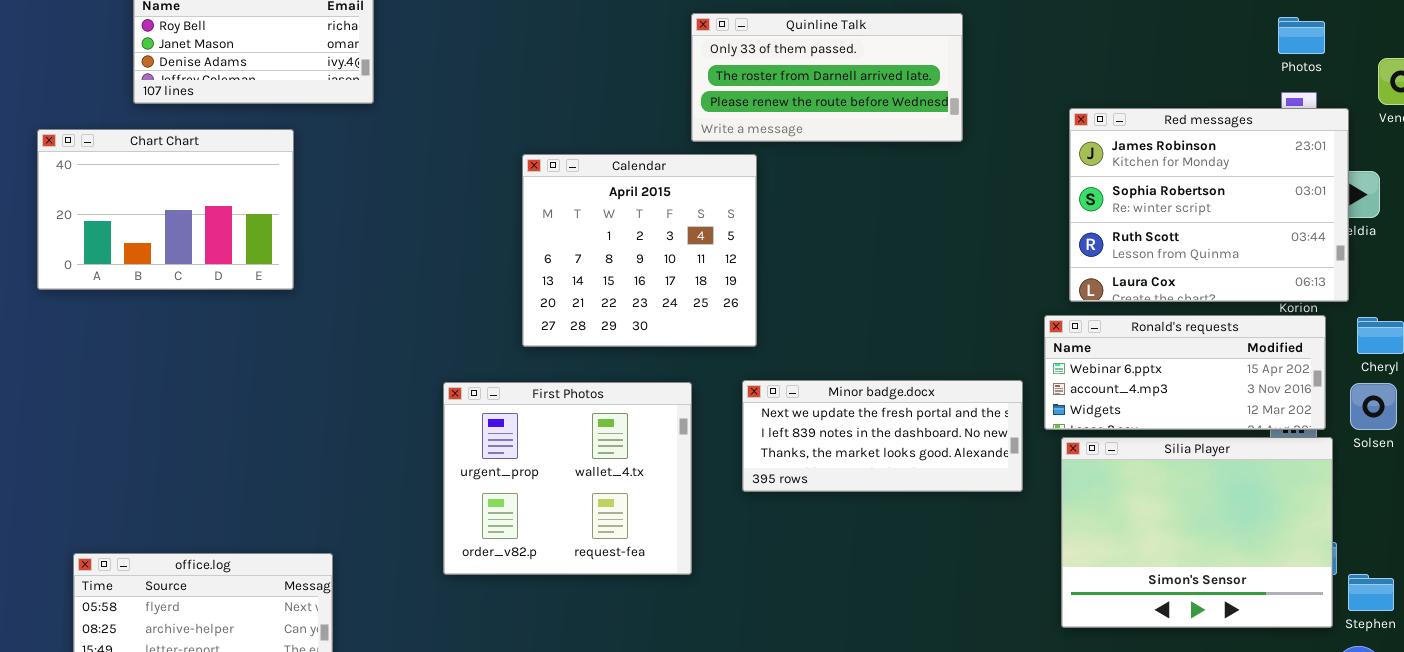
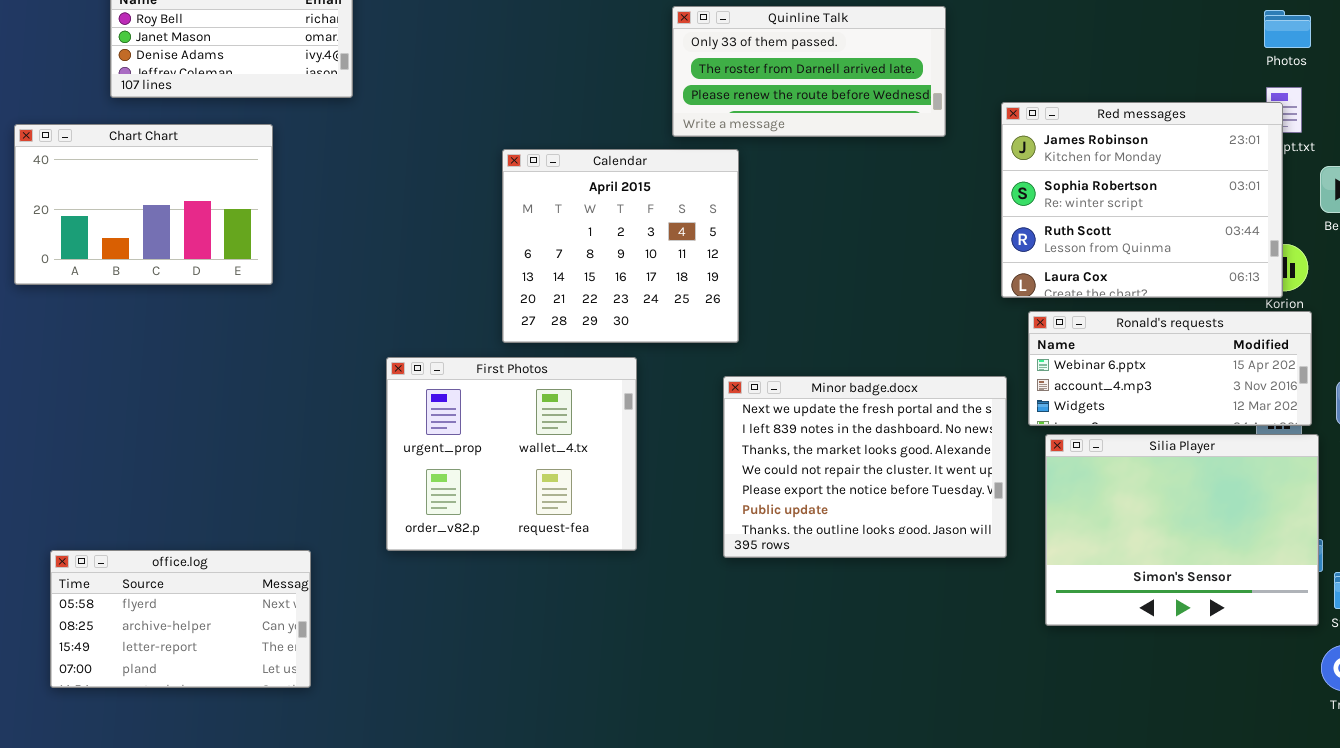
Red messages: [1069,108,1349,302] -> [1001,102,1283,298], moved
Minor badge.docx: [742,380,1023,492] -> [723,376,1007,558], resized
First Photos: [443,382,692,575] -> [386,357,637,551], moved

